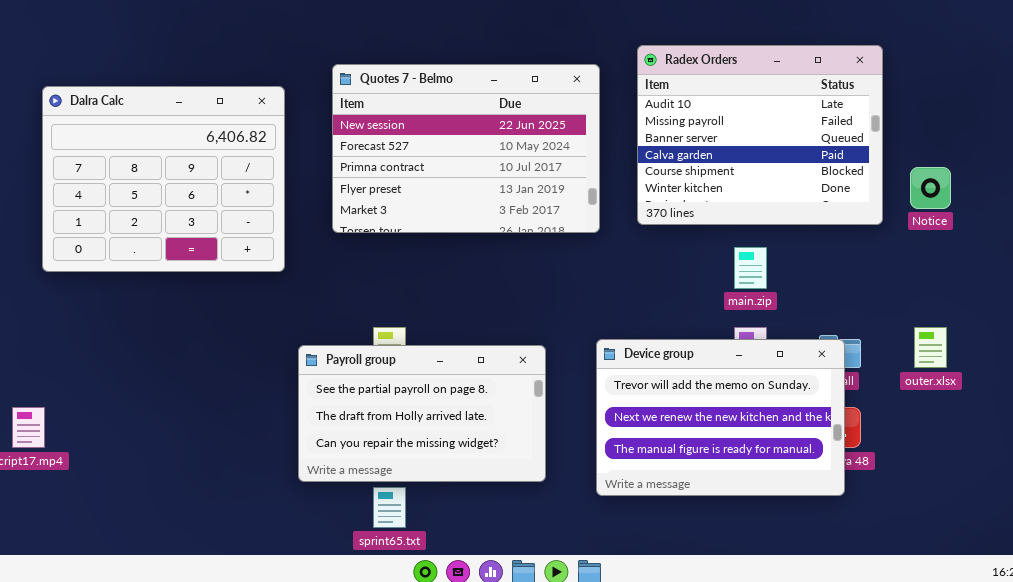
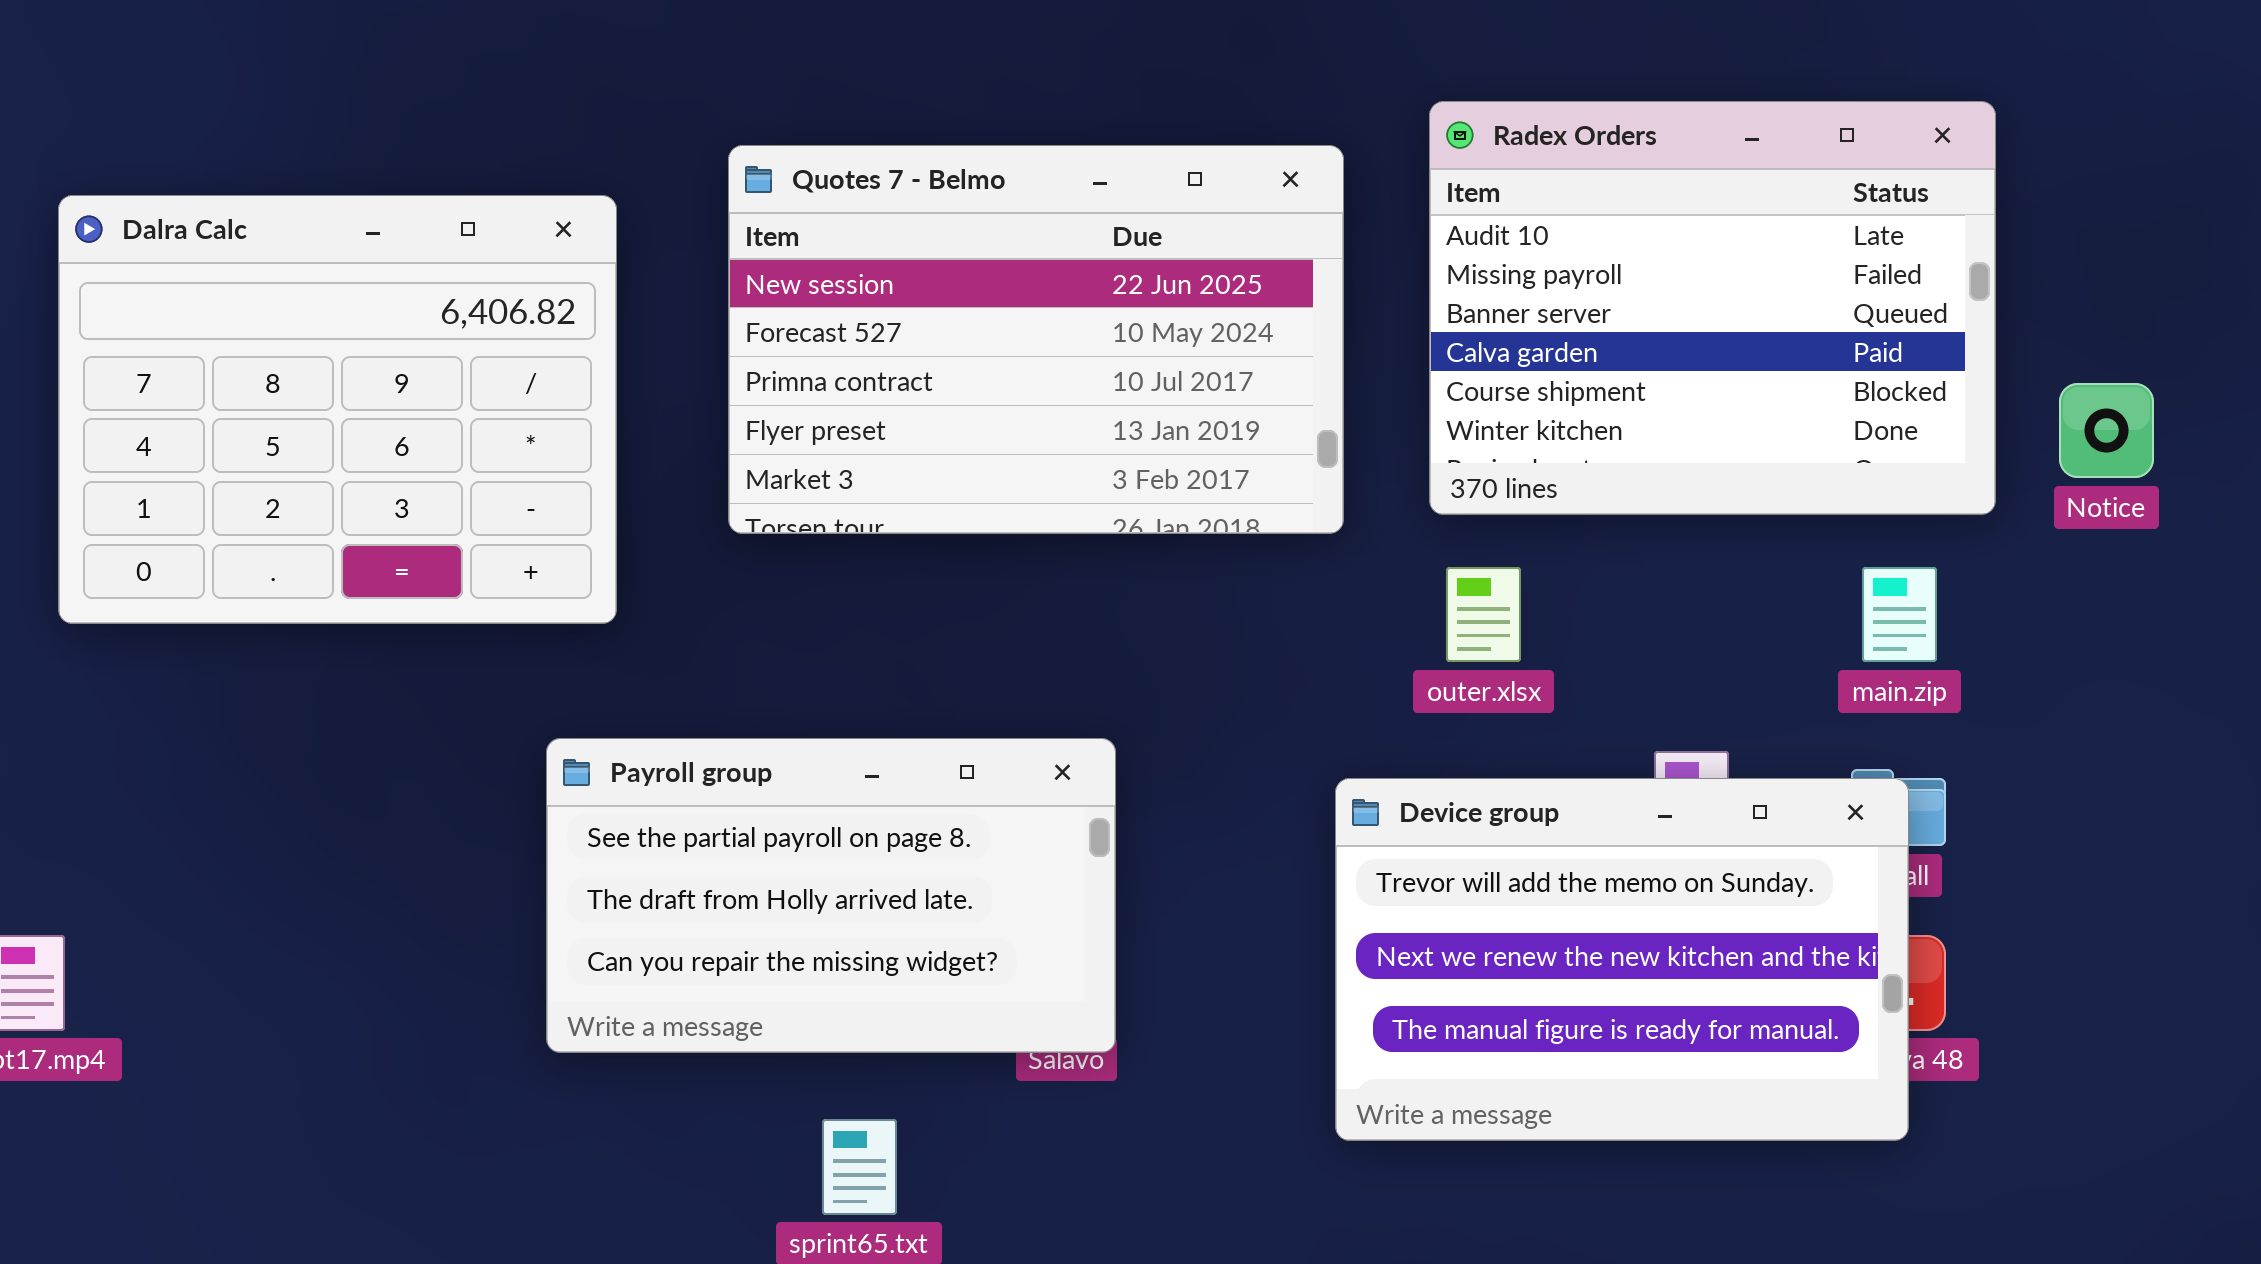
main.zip: [734,247,767,289] -> [1862,567,1937,662], moved
outer.xlsx: [914,327,947,368] -> [1446,567,1521,662], moved
Payroll group: [298,345,546,482] -> [546,738,1116,1053], moved

